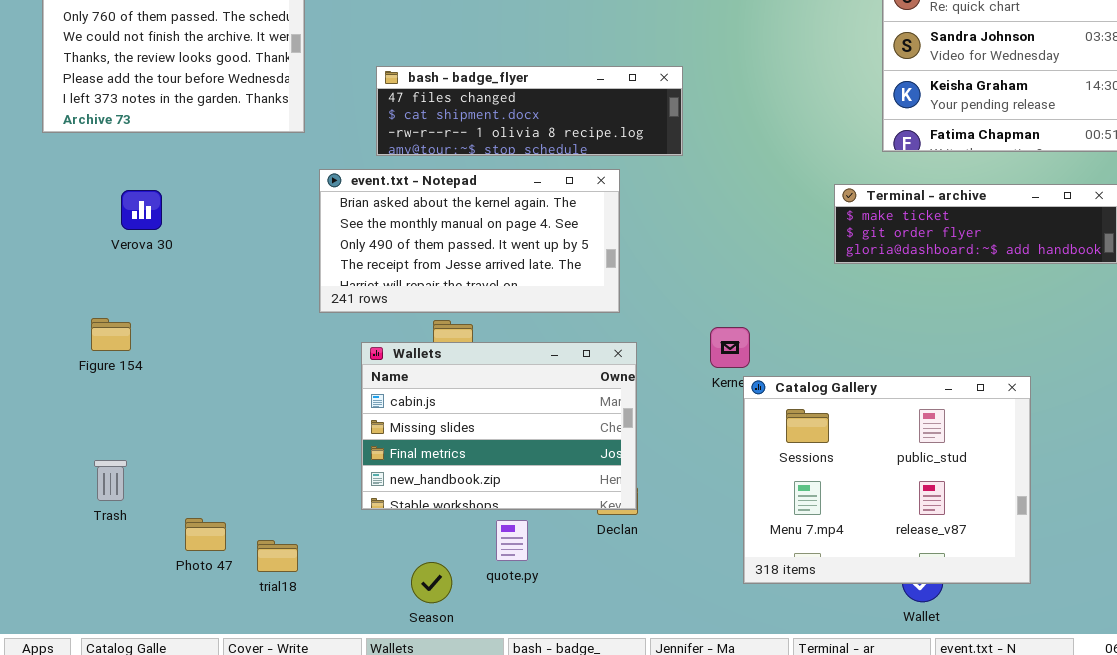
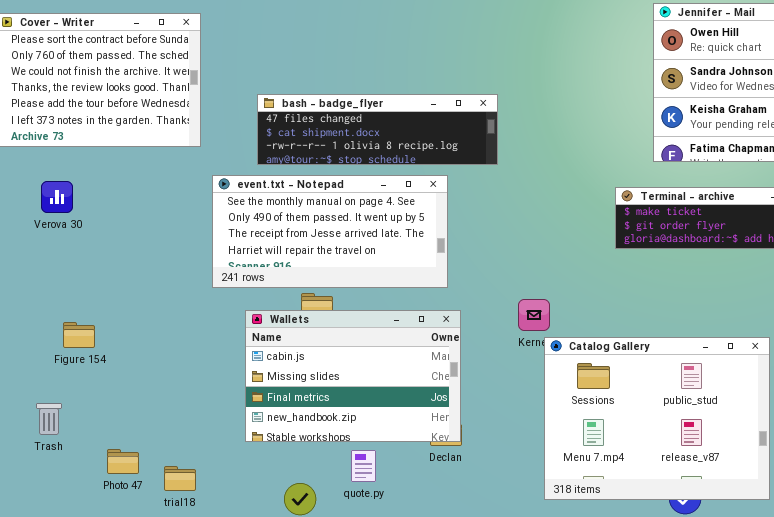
event.txt - Notepad: [319,169,620,313] -> [212,175,448,288], scrolled down 1 row
Verova 30: [121,190,162,230] -> [41,181,73,213], moved
Figure 154: [91,318,131,351] -> [63,322,95,348], moved

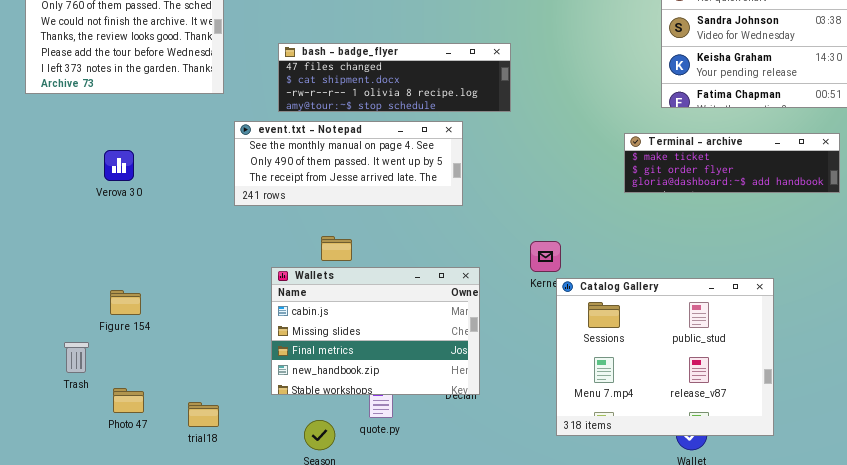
event.txt - Notepad: [212,175,448,288] -> [234,121,463,206], resized
Verova 30: [41,181,73,213] -> [104,150,134,181], moved
Wallets: [245,310,461,442] -> [271,267,480,395], moved
Figure 154: [63,322,95,348] -> [110,290,141,315], moved
Photo 47: [107,449,139,474] -> [113,388,144,413], moved

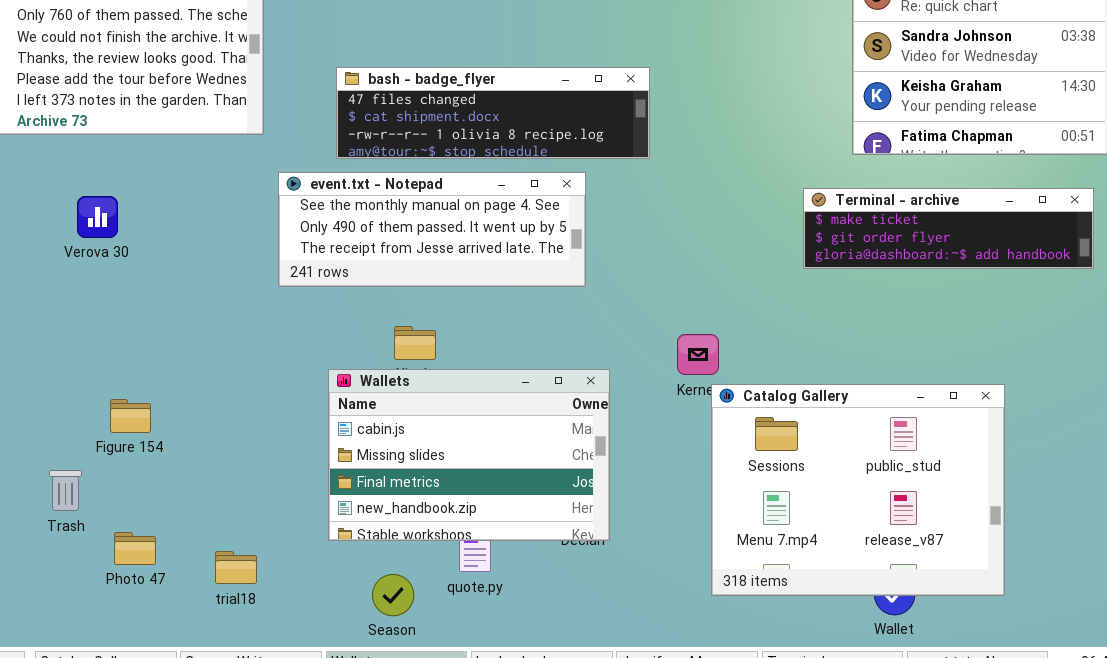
Verova 30: [104,150,134,181] -> [77,196,118,238], moved

